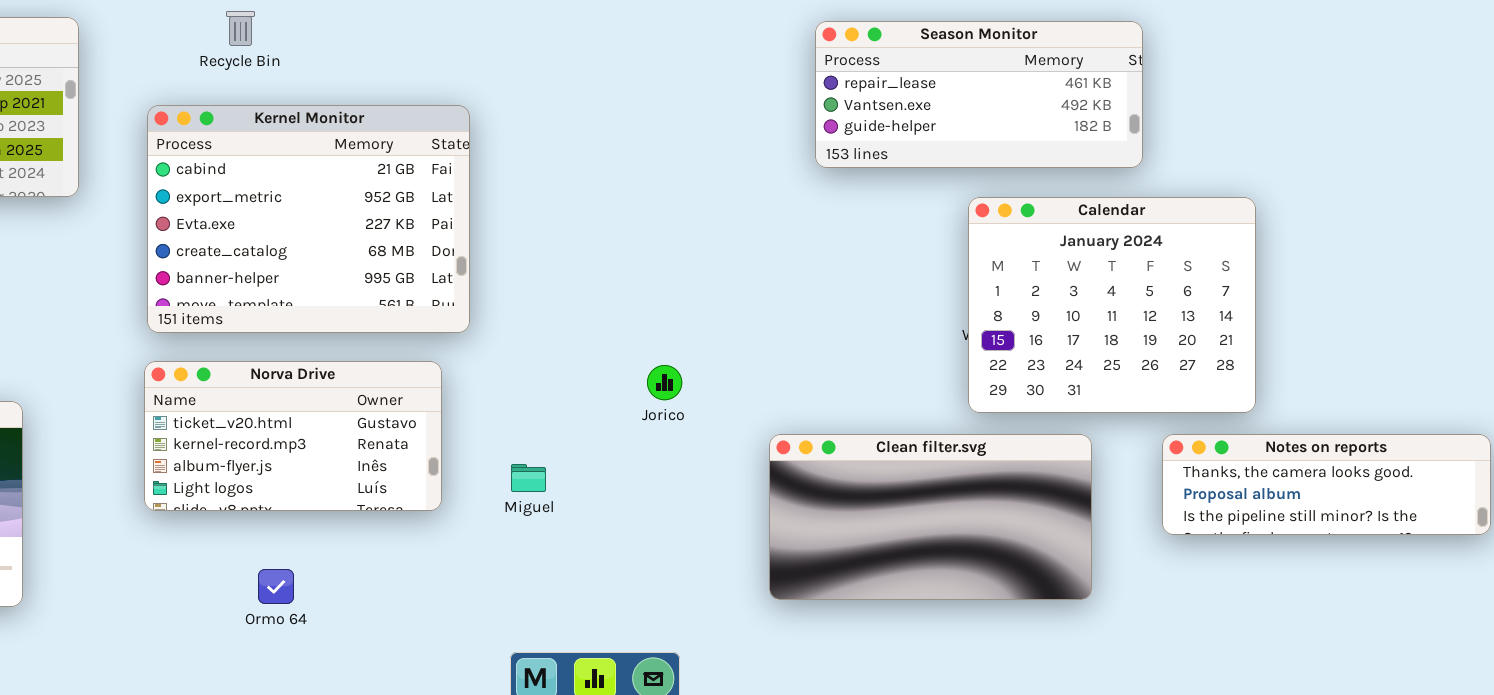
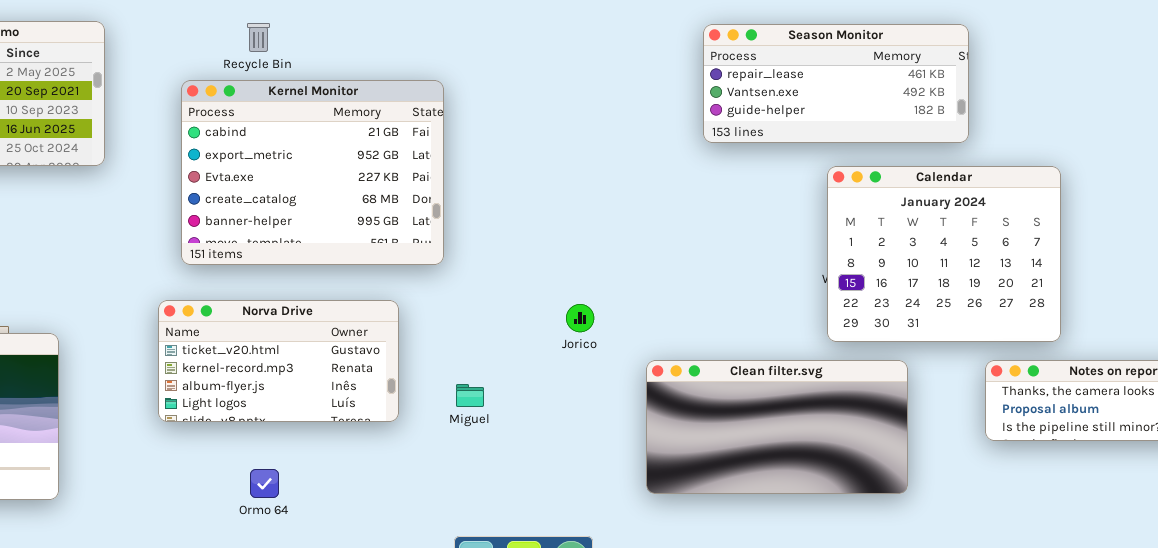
Recycle Bin: [226,11,255,46] -> [247,23,270,52], moved
Kernel Monitor: [147,105,470,333] -> [181,80,444,265], moved
Clean filter.svg: [769,434,1092,600] -> [646,360,908,494], moved

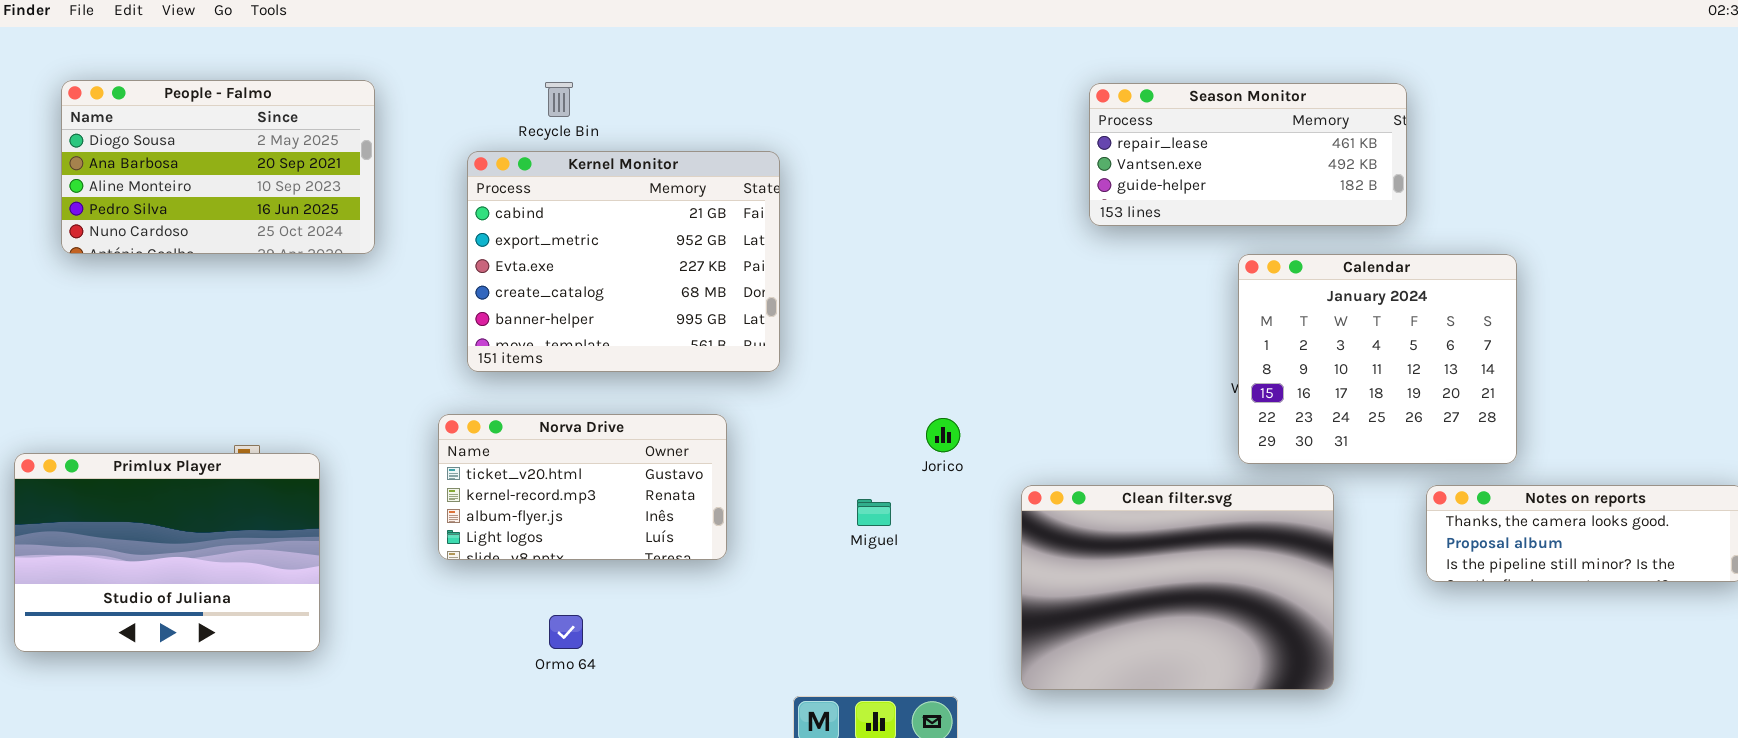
Clean filter.svg: [646,360,908,494] -> [1021,485,1334,690], resized
Miguel: [456,384,484,407] -> [857,499,891,526], moved

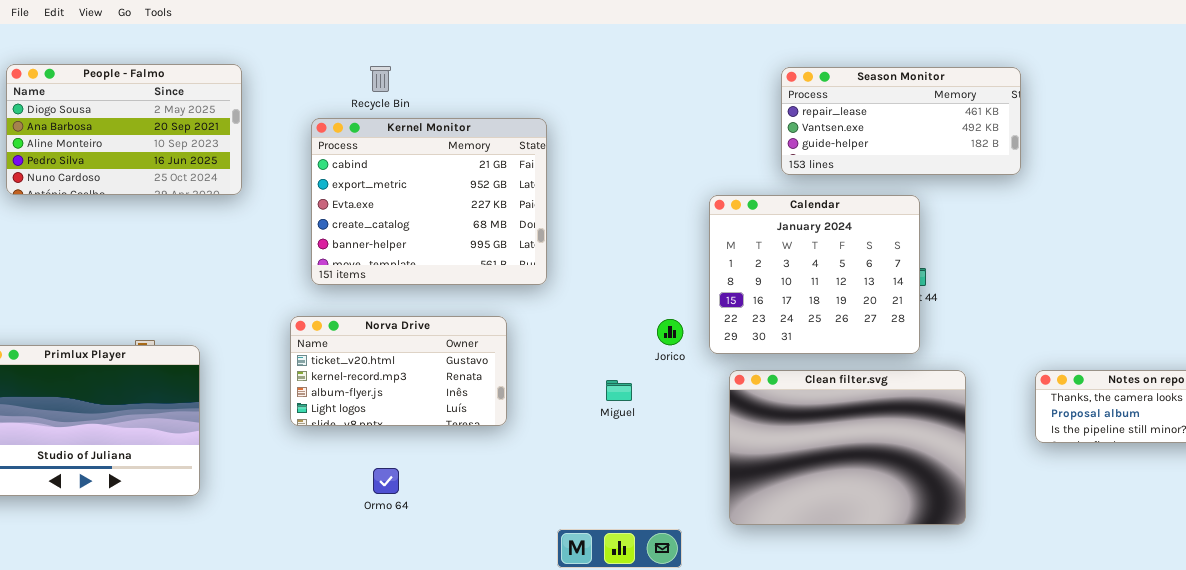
Calendar: [1238,254,1517,464] -> [709,195,920,354], moved

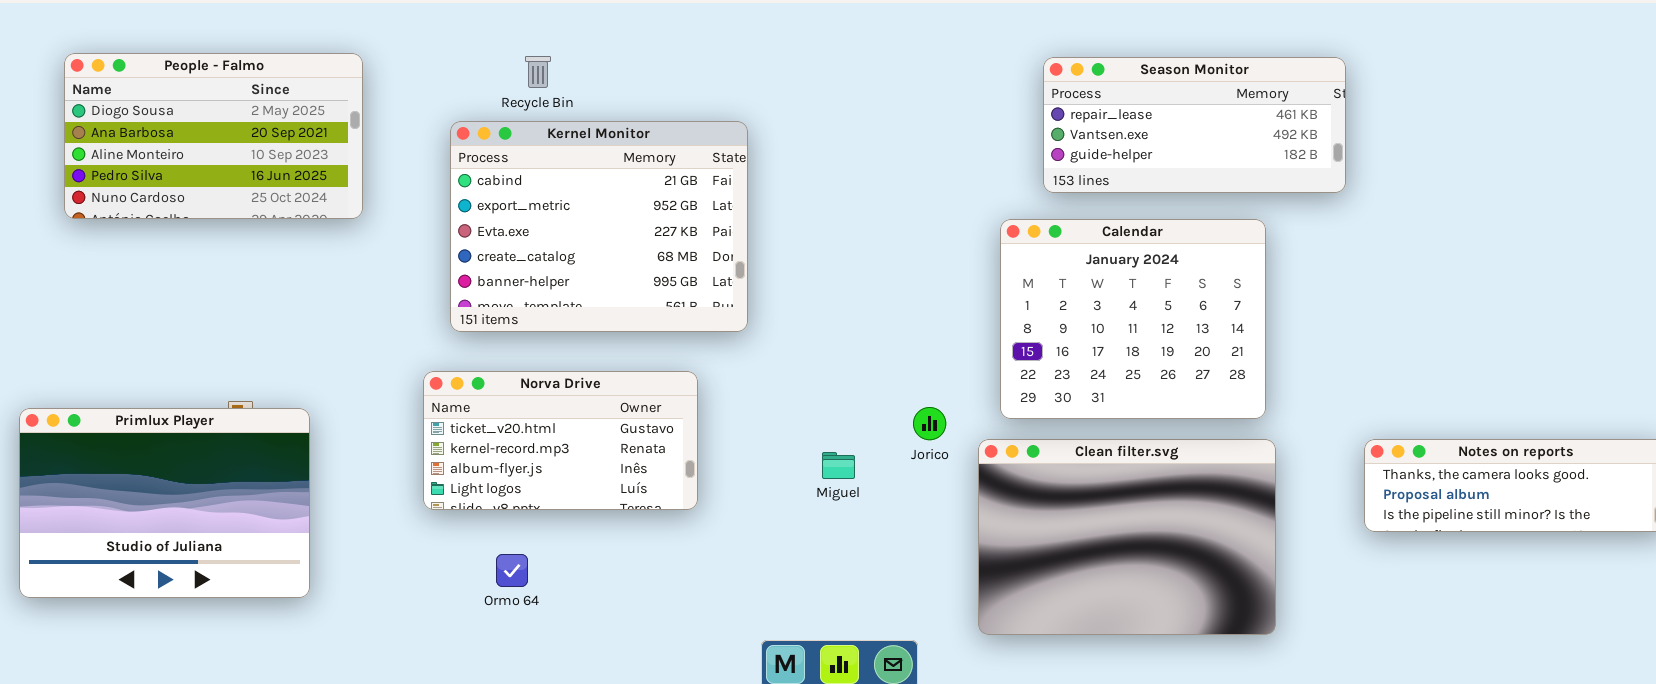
Calendar: [709,195,920,354] -> [1000,219,1266,419], moved
Jorico: [657,319,683,345] -> [913,407,946,440], moved
Ormo 64: [373,468,399,494] -> [496,554,528,587], moved

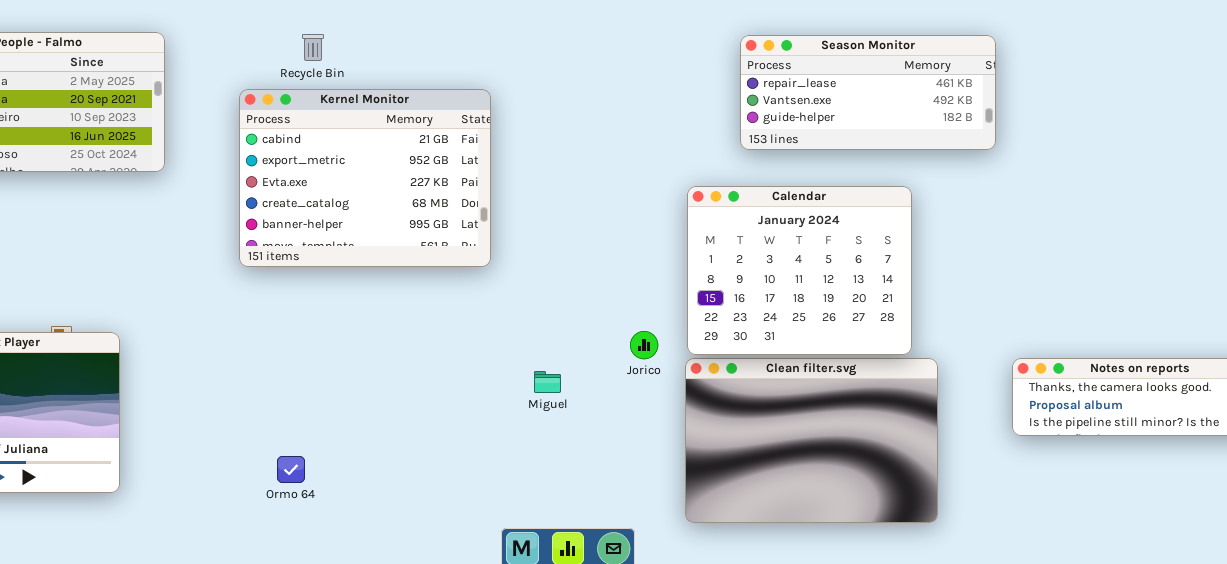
Calendar: [1000,219,1266,419] -> [687,186,912,355], moved
Norva Drive: [423,371,698,510] -> none, closed
Miguel: [822,452,855,479] -> [534,371,561,393], moved

